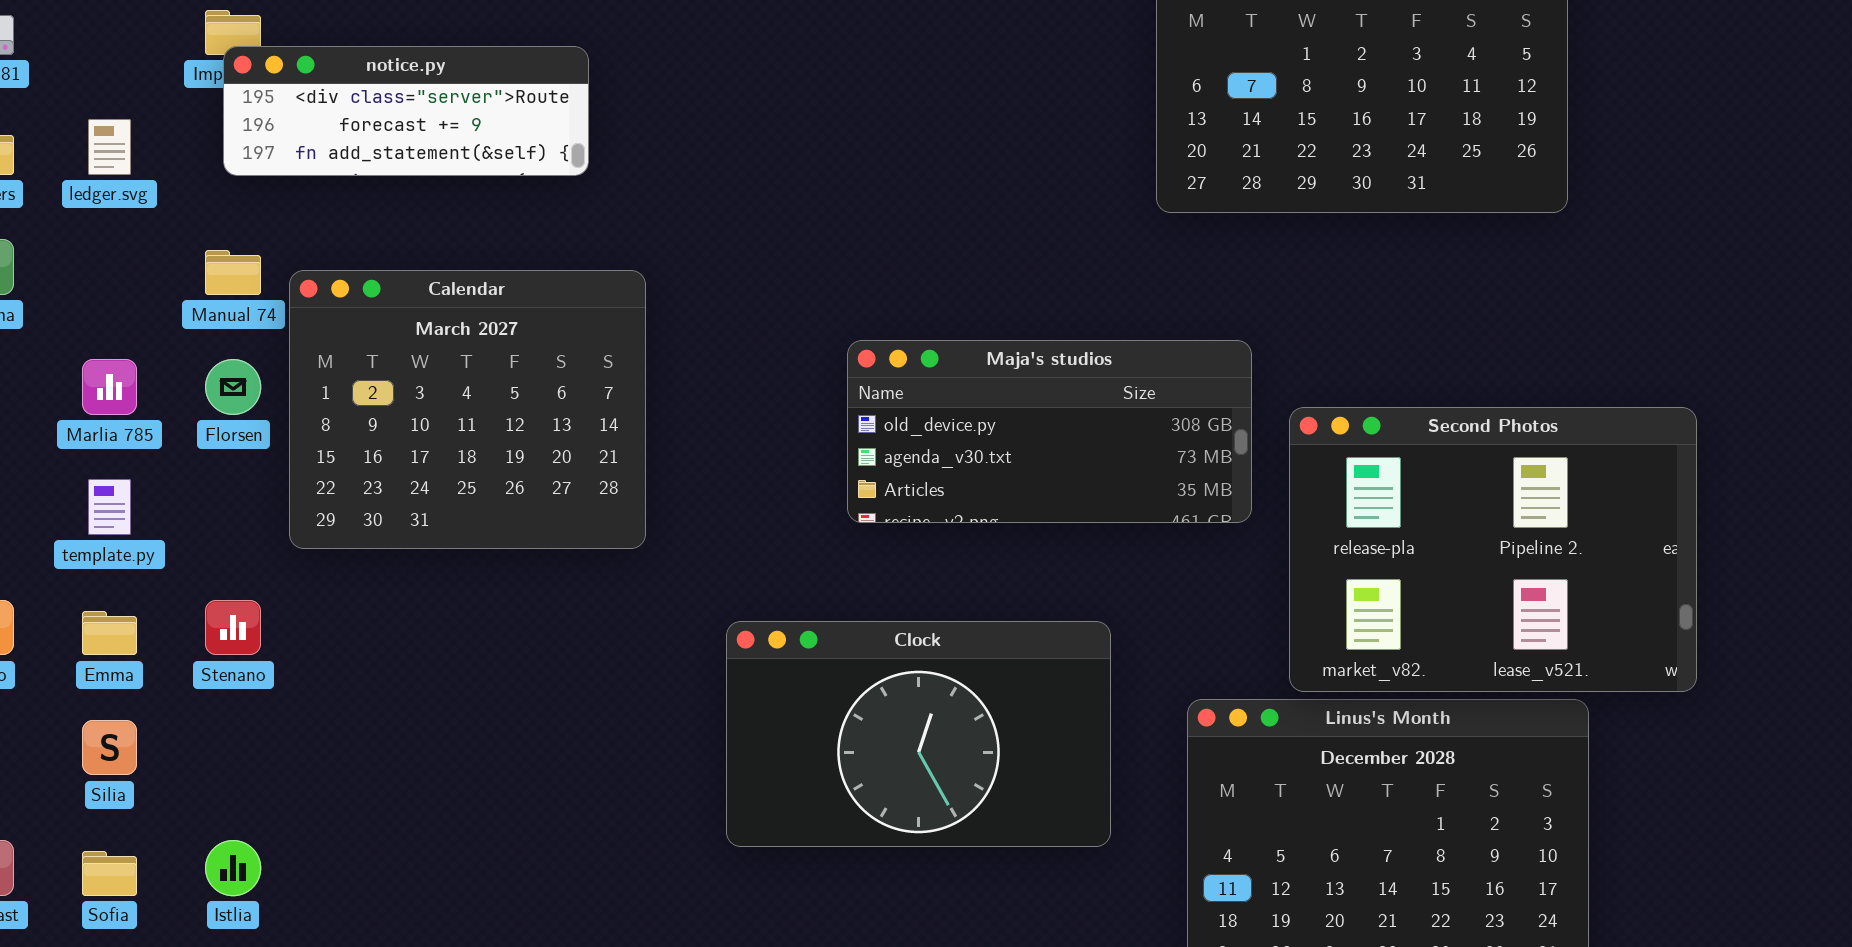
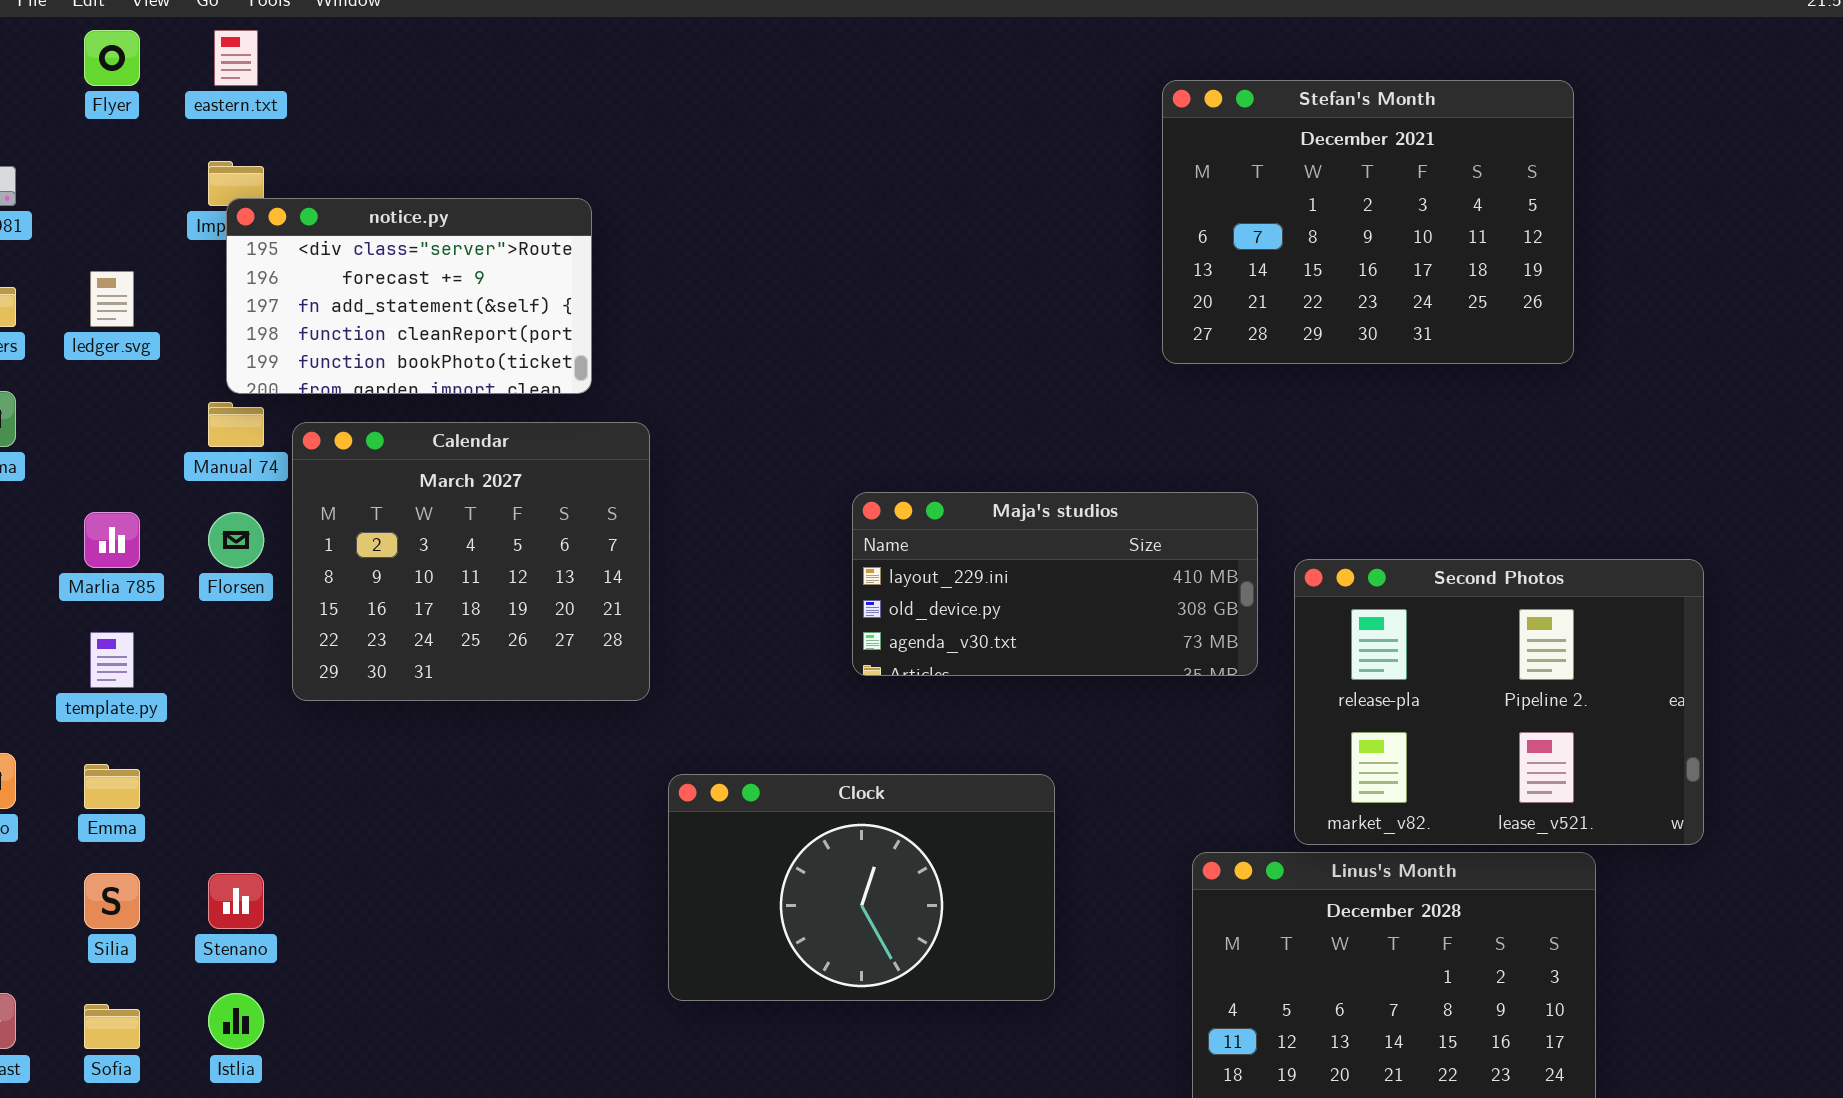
notice.py: [223,46,589,176] -> [226,198,592,394], resized
Maja's studios: [847,340,1252,523] -> [852,492,1258,676], scrolled up 1 row
Stenano: [205,600,261,655] -> [208,873,264,929], moved
Clock: [726,621,1111,847] -> [668,774,1055,1001], moved

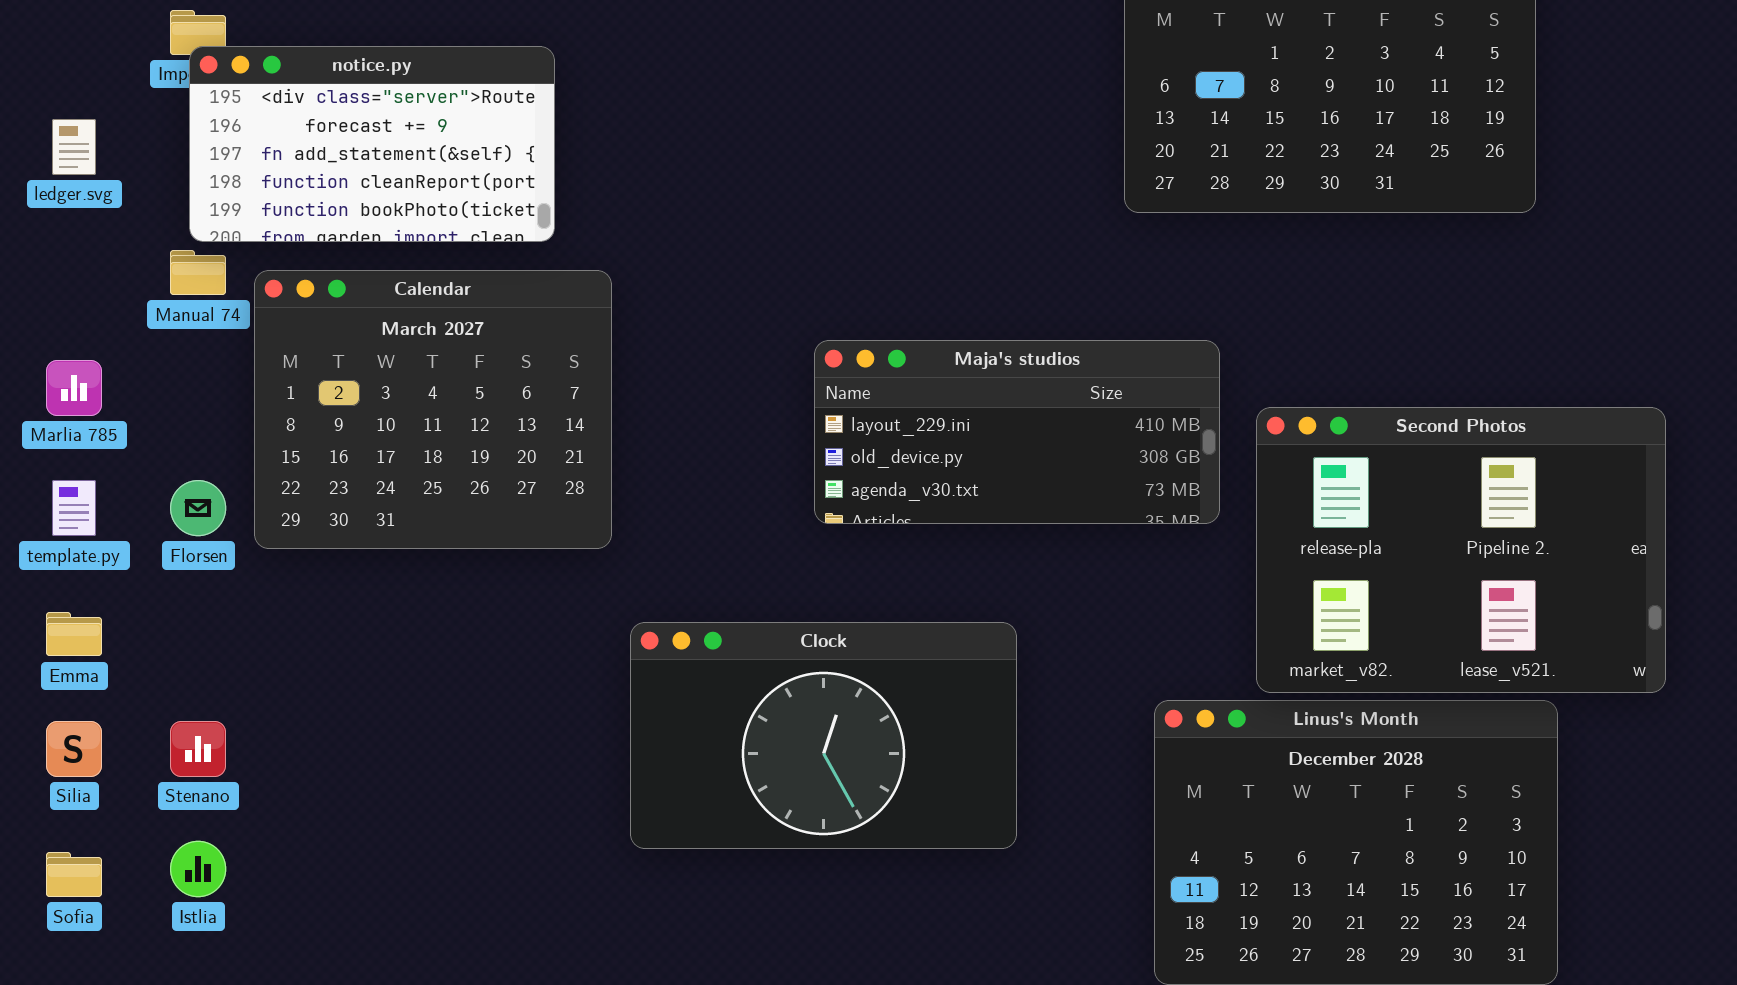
Florsen: [208,512,264,568] -> [170,480,226,536], moved

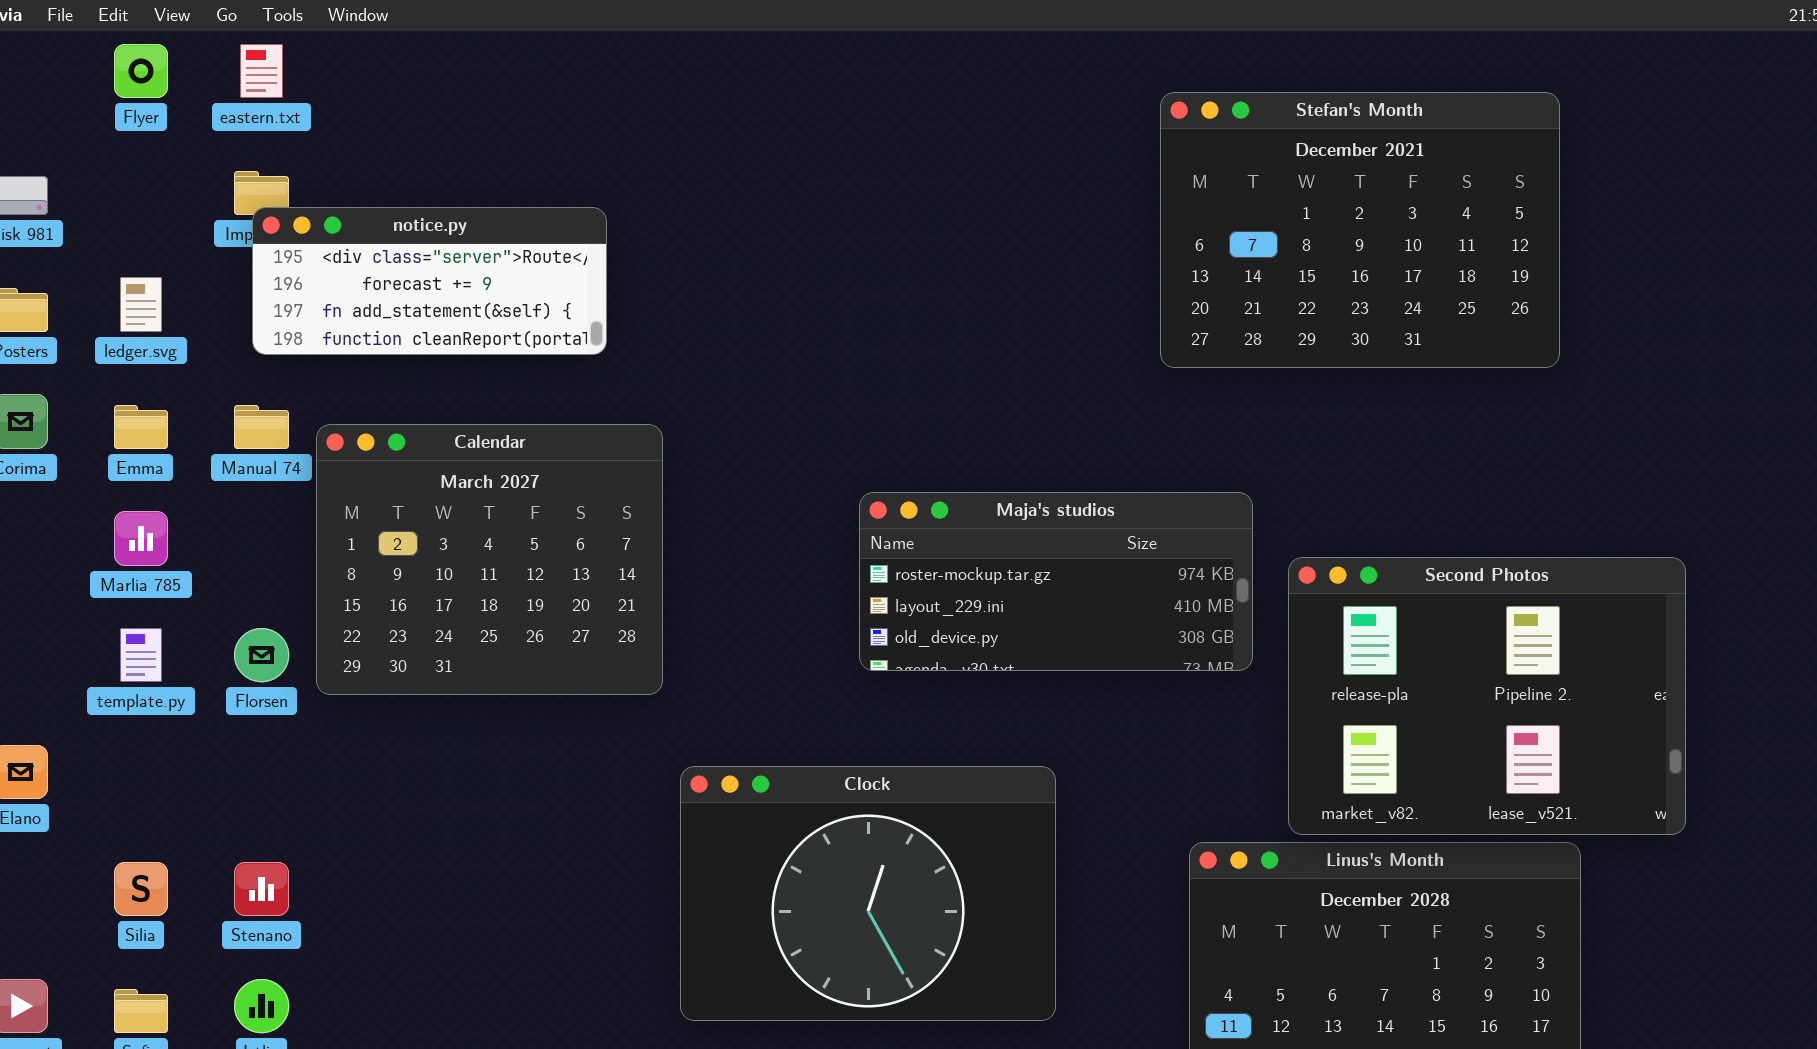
notice.py: [189,46,555,242] -> [252,207,607,355], resized
Maja's studios: [814,340,1220,524] -> [859,492,1253,671], scrolled up 1 row
Emma: [46,612,102,656] -> [114,405,168,449], moved
Clock: [630,622,1017,849] -> [680,766,1056,1021], resized

